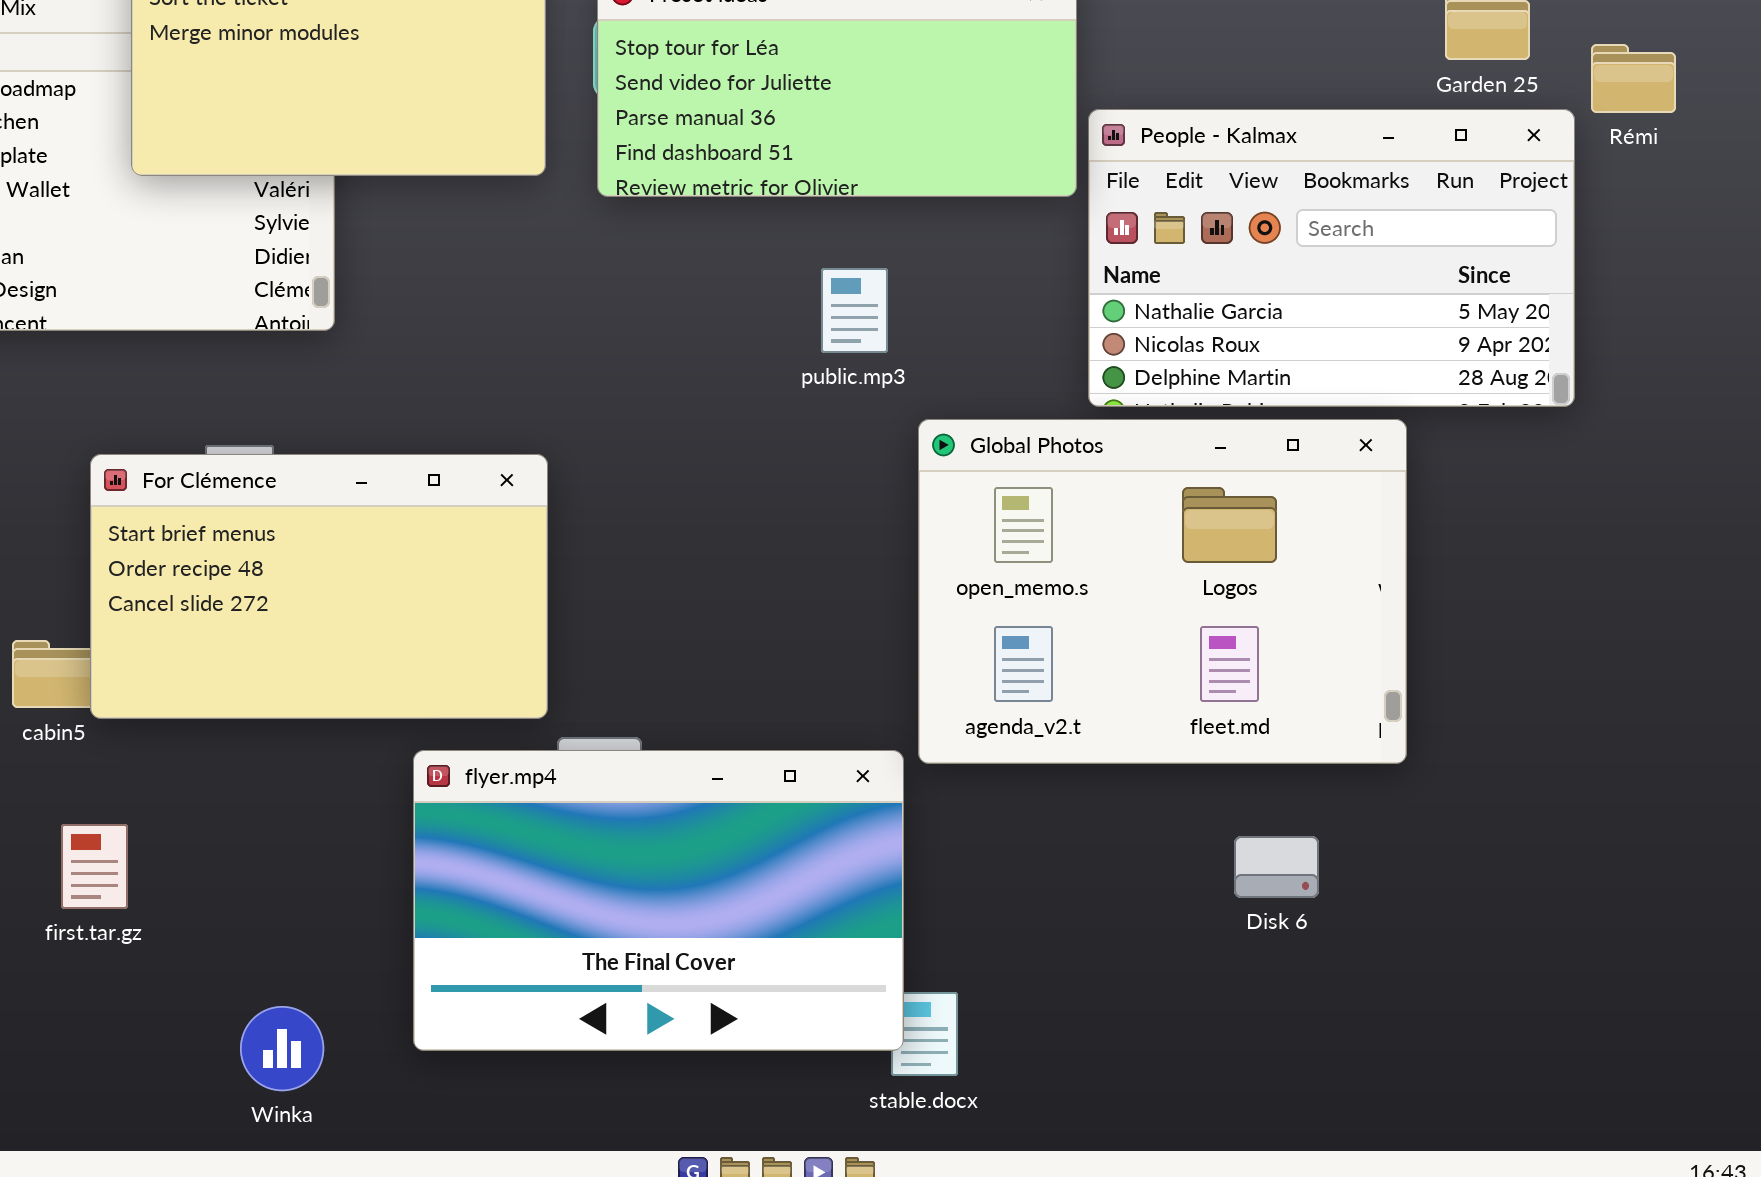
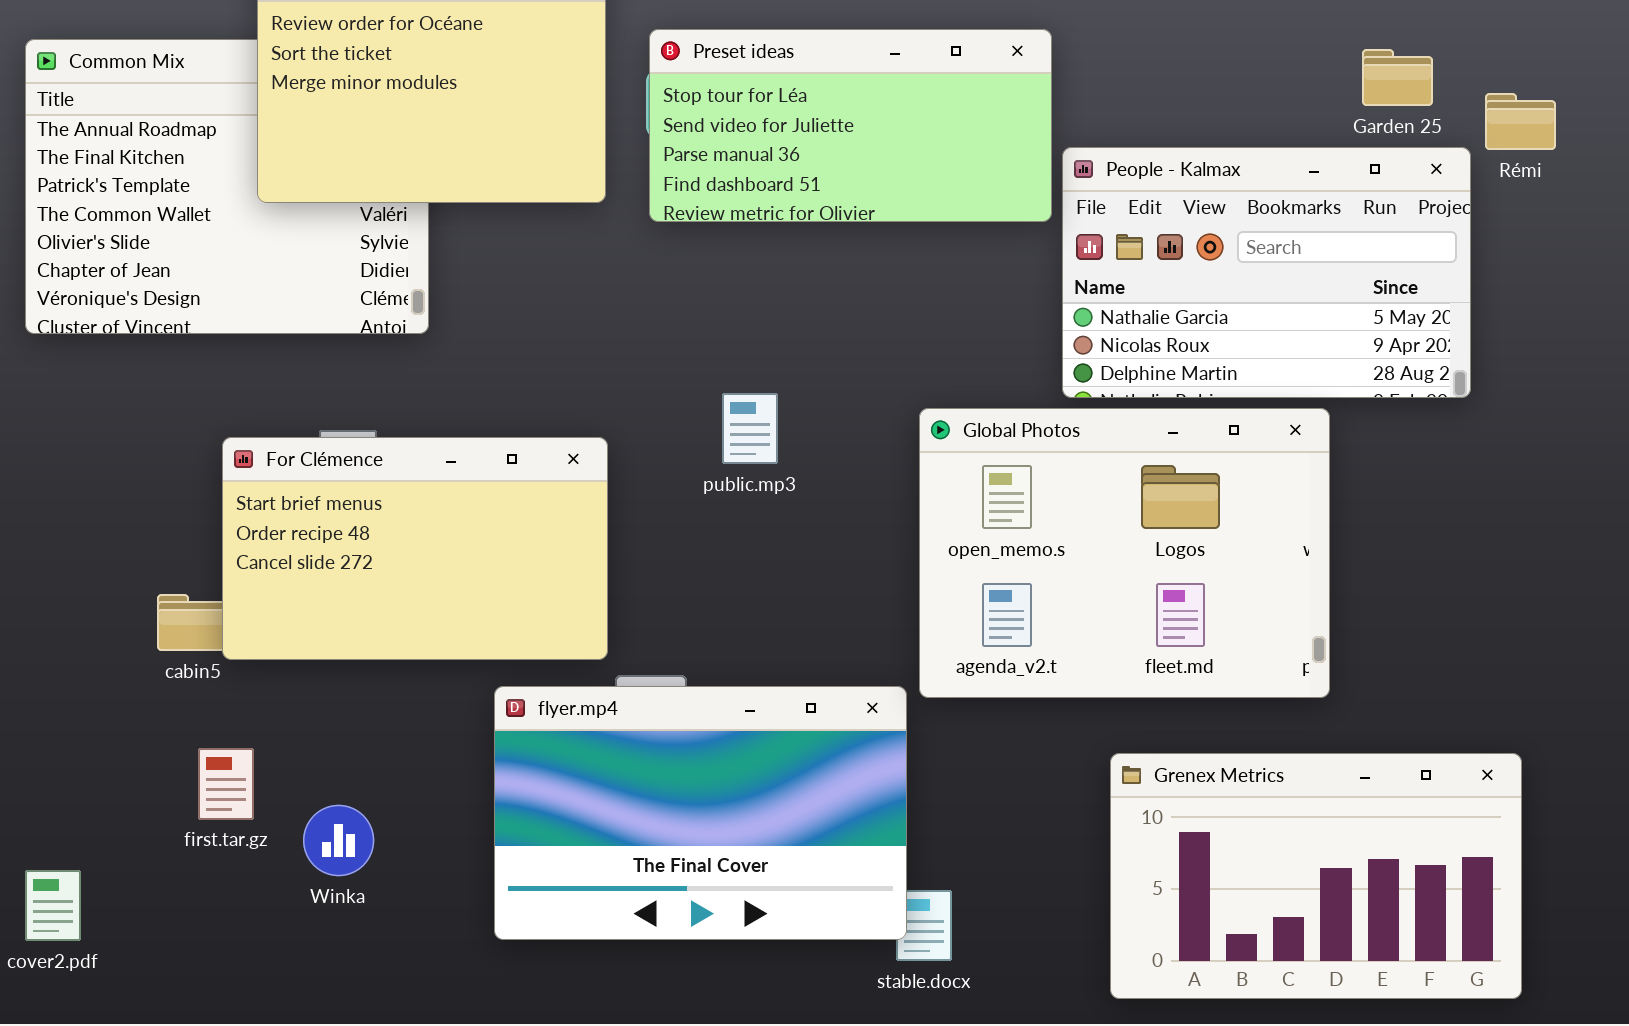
public.mp3: [821,268,888,353] -> [722,393,778,464], moved
Grenex Metrics: none -> [1110,753,1522,999], opened
Winka: [240,1006,324,1091] -> [303,805,374,876], moved

